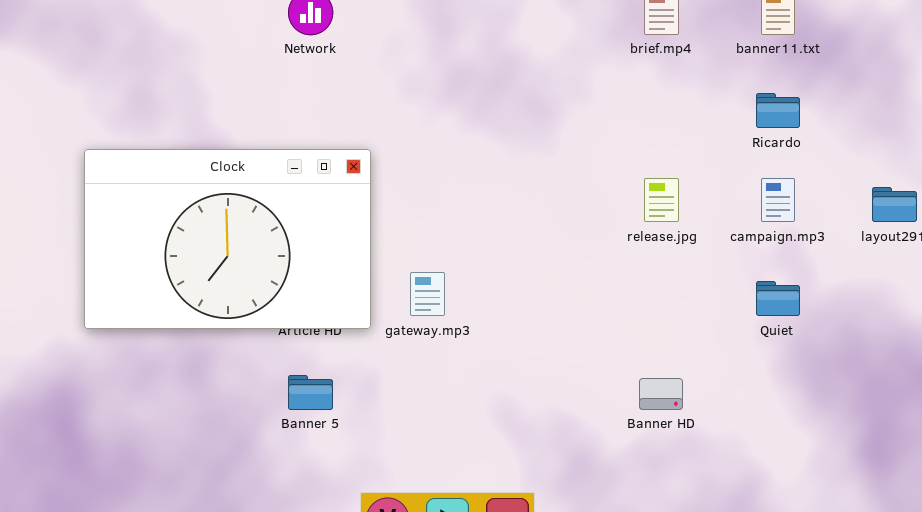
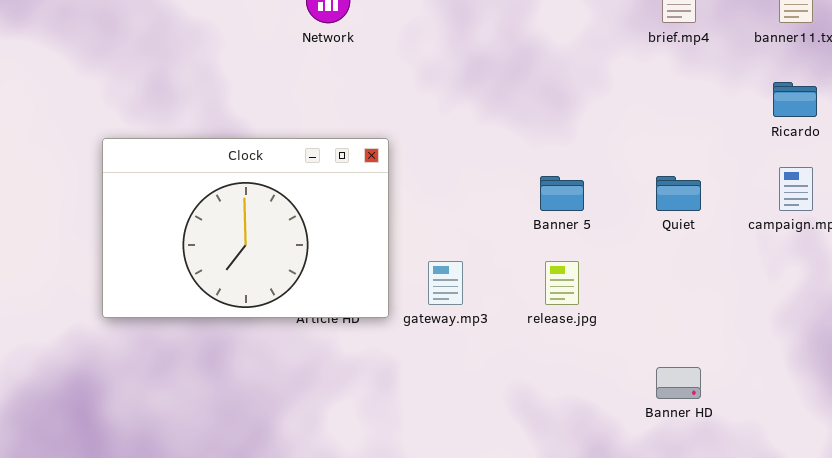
release.jpg: [644,178,679,222] -> [545,261,579,305], moved
Quiet: [756,281,800,316] -> [656,176,701,211], moved
Banner 5: [288,375,333,410] -> [540,176,584,211], moved

